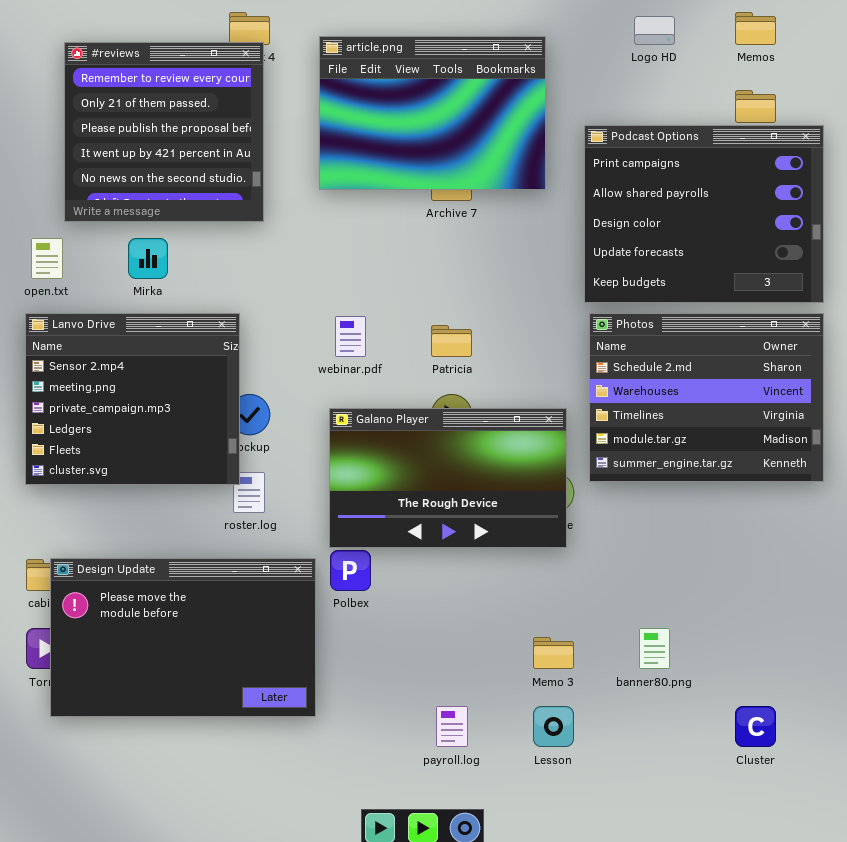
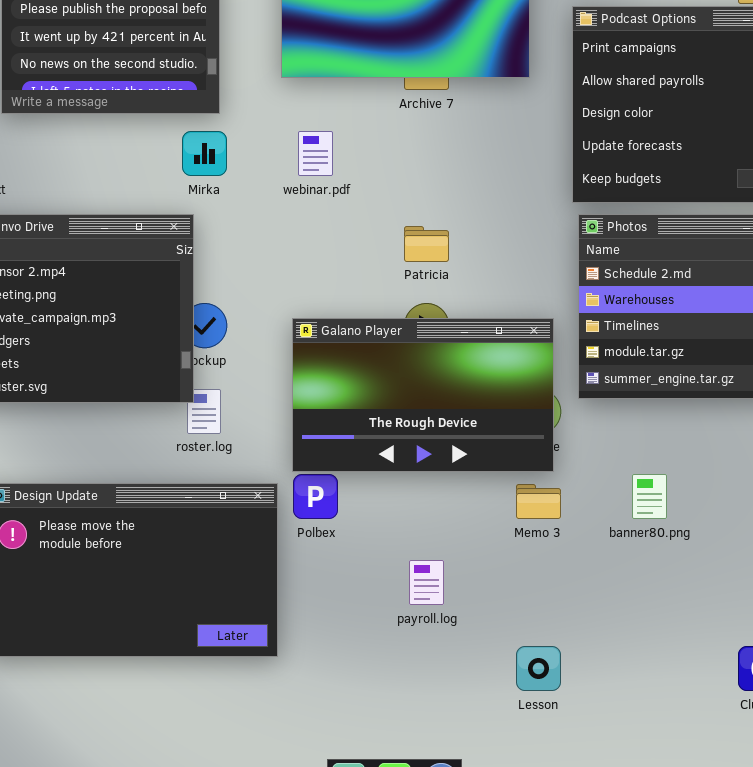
Mirka: [128,238,168,279] -> [182,131,227,176], moved
webinar.pdf: [335,316,366,357] -> [298,131,333,176], moved
banner80.png: [639,628,670,669] -> [632,474,667,519], moved
Memo 3: [533,637,574,669] -> [516,484,561,519], moved
payroll.log: [436,706,468,747] -> [409,560,444,605], moved

